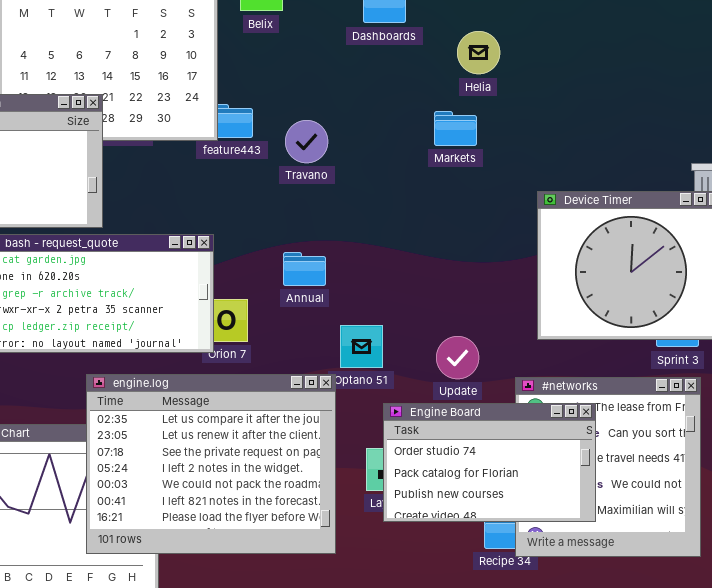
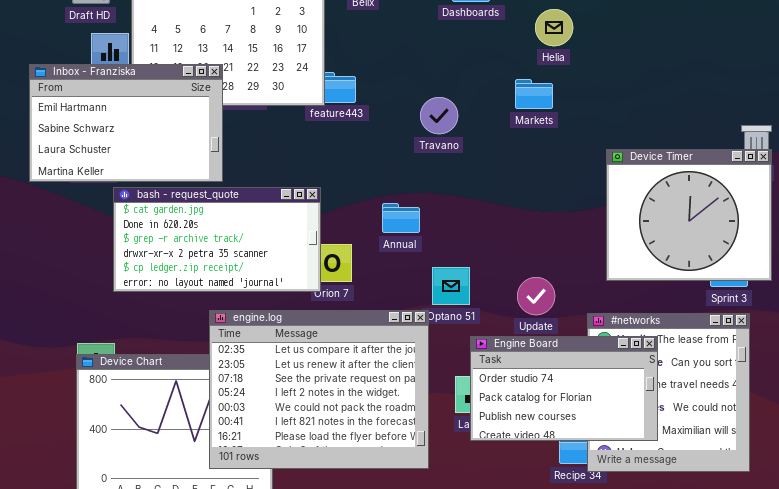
Travano: [285,120,328,163] -> [420,97,458,134], moved

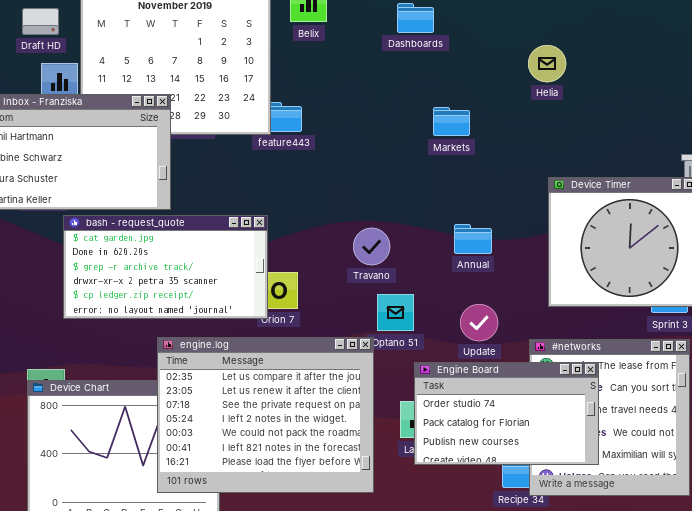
Helia: [535,9,573,46] -> [528,45,566,82], moved
Markets: [515,79,553,109] -> [433,107,470,136], moved
Travano: [420,97,458,134] -> [353,228,390,265], moved
Annual: [382,203,420,233] -> [454,224,492,254], moved

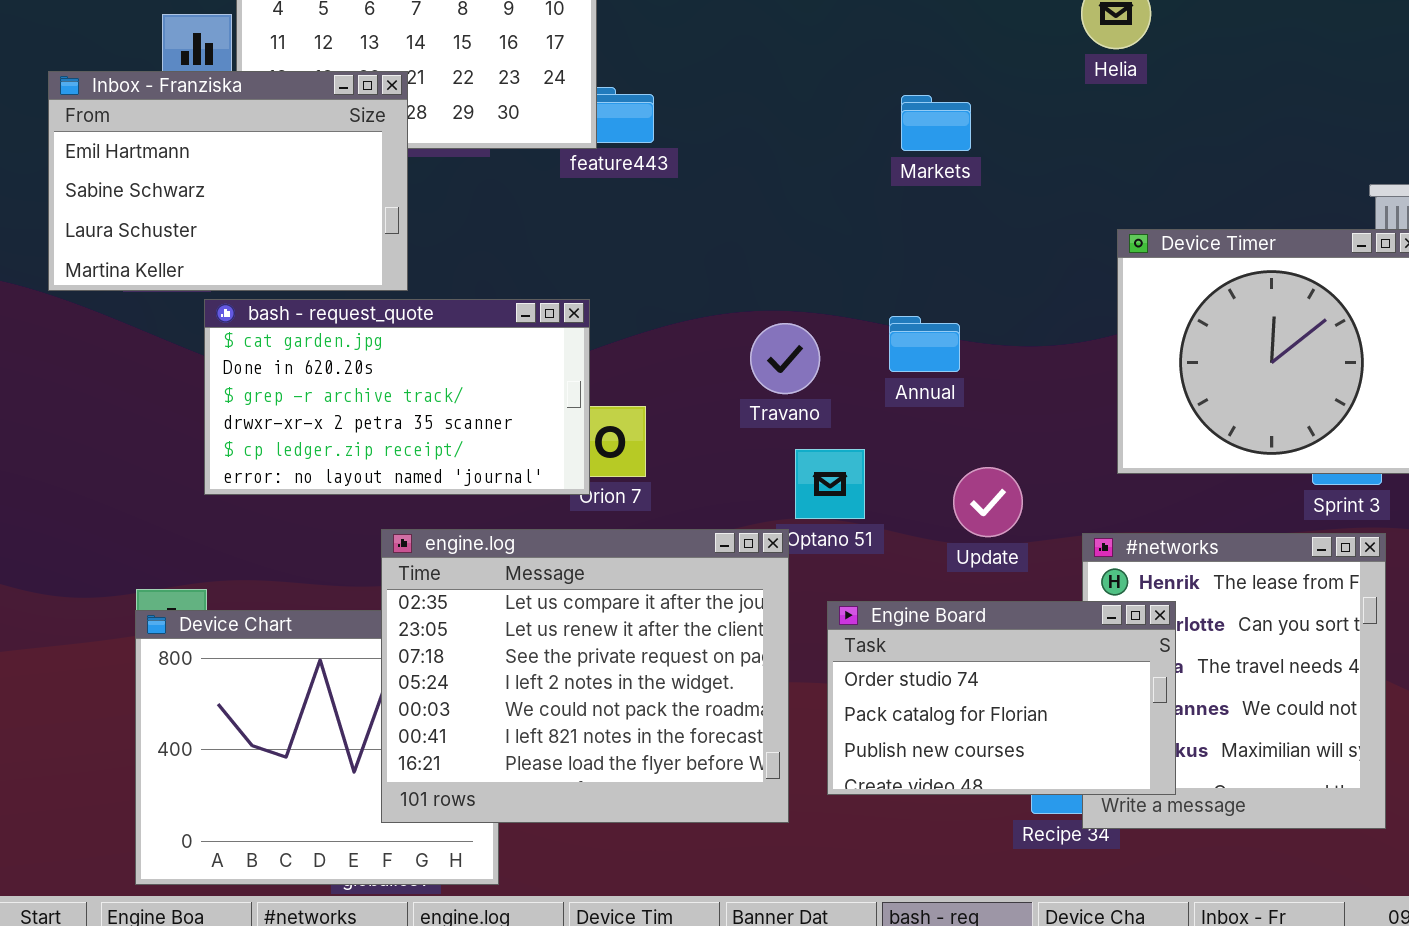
Annual: [454,224,492,254] -> [889,316,960,372], moved
Engine Board: [414,362,599,465] -> [827,601,1176,795], moved

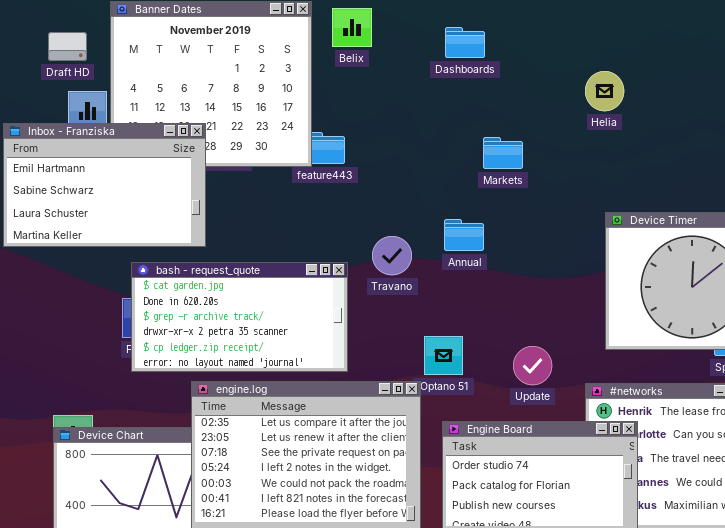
bash - request_quote: [204,299,590,495] -> [131,262,348,372], moved
Annual: [889,316,960,372] -> [444,219,484,251], moved
Travano: [750,323,820,394] -> [372,236,412,275], moved

